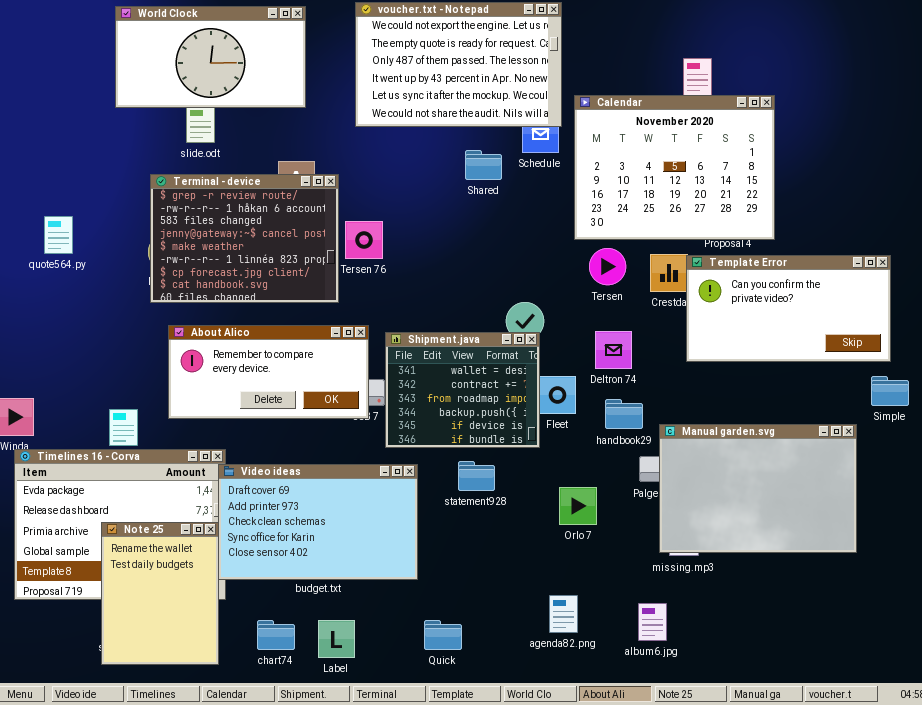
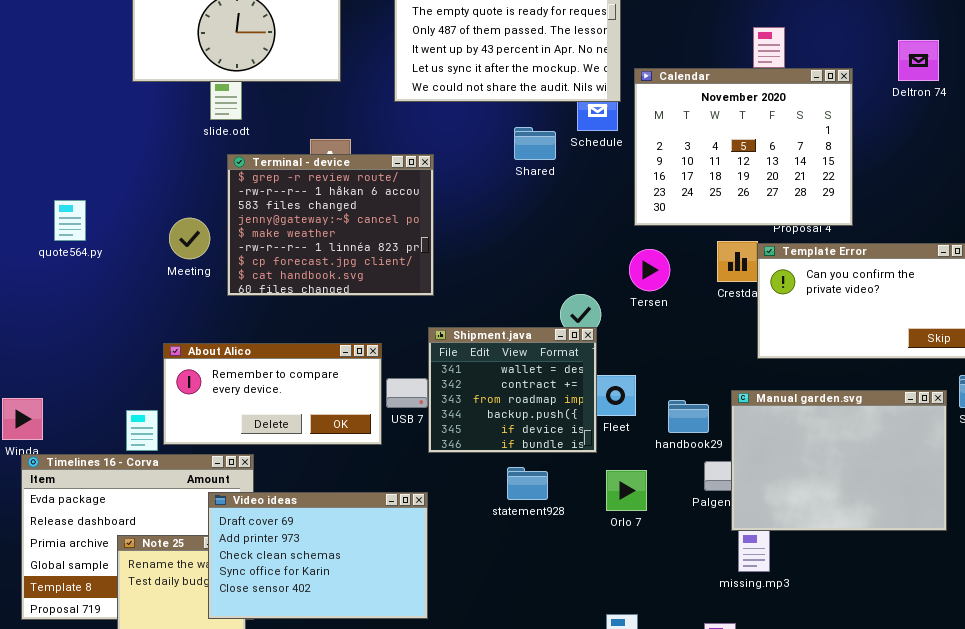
Terminal - device: [150,174,339,303] -> [227,154,434,296], moved
Tersen: [589,248,626,285] -> [629,249,670,291], moved
About Alico: [168,325,369,419] -> [163,343,382,445], moved
Deltron 74: [595,331,632,369] -> [898,40,939,81], moved
Manual garden.svg: [659,424,857,553] -> [731,390,947,531], moved
Video ideas: [218,464,418,580] -> [208,492,428,619], moved
Orlo 7: [559,487,597,525] -> [606,470,647,511], moved

